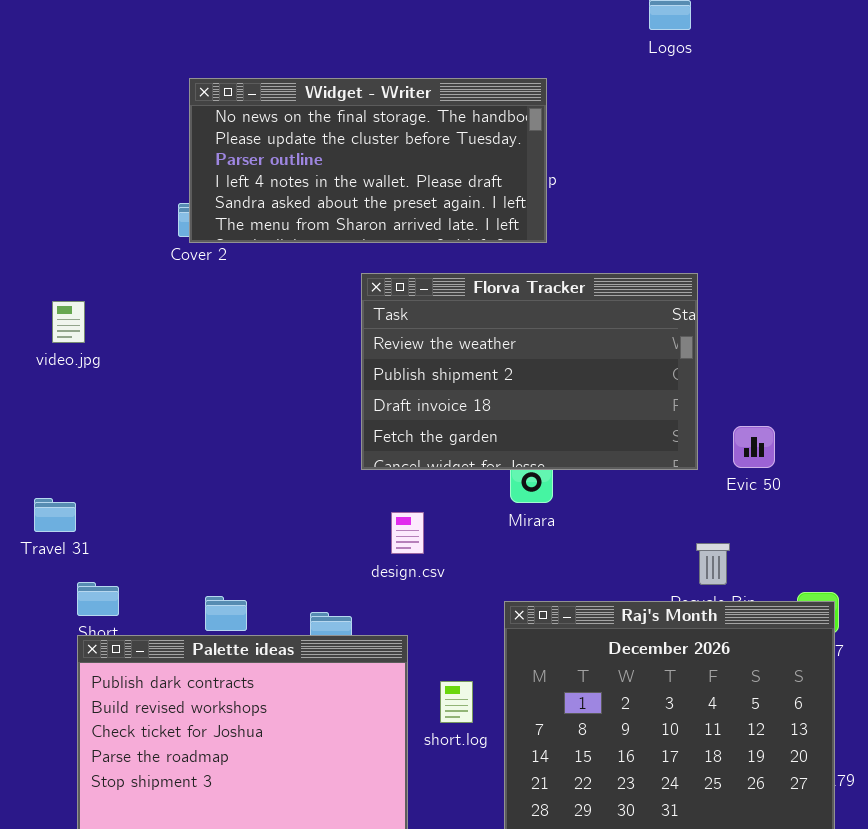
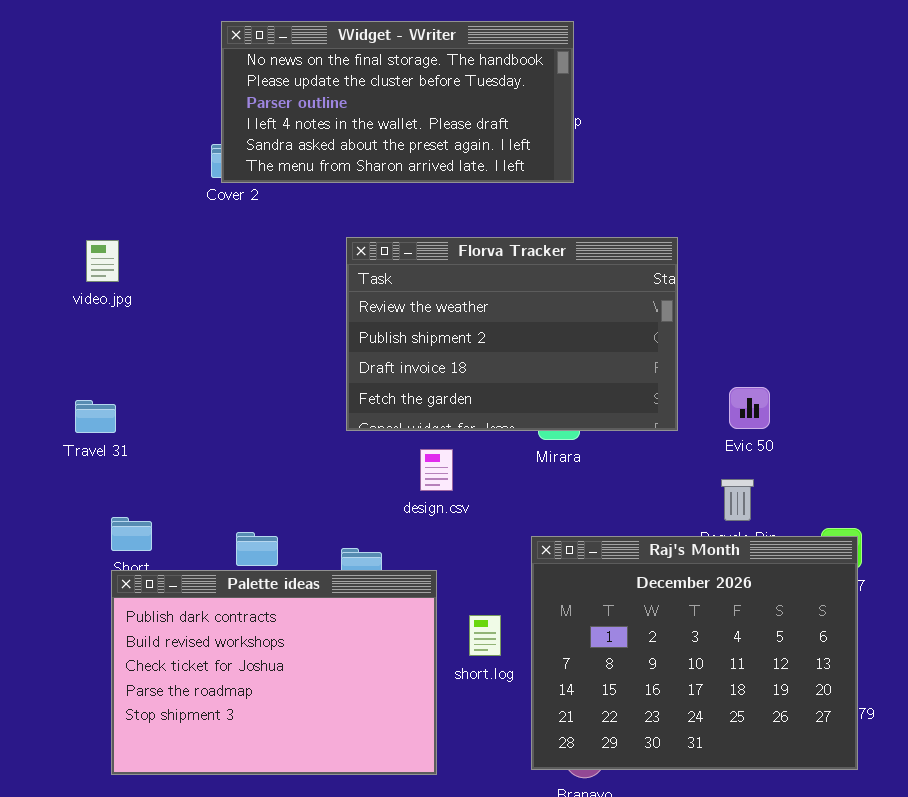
Florva Tracker: [361,273,698,470] -> [346,237,678,431], moved
Evic 50: [733,426,775,468] -> [729,387,770,429], moved
Travel 31: [34,498,76,532] -> [75,400,116,433], moved

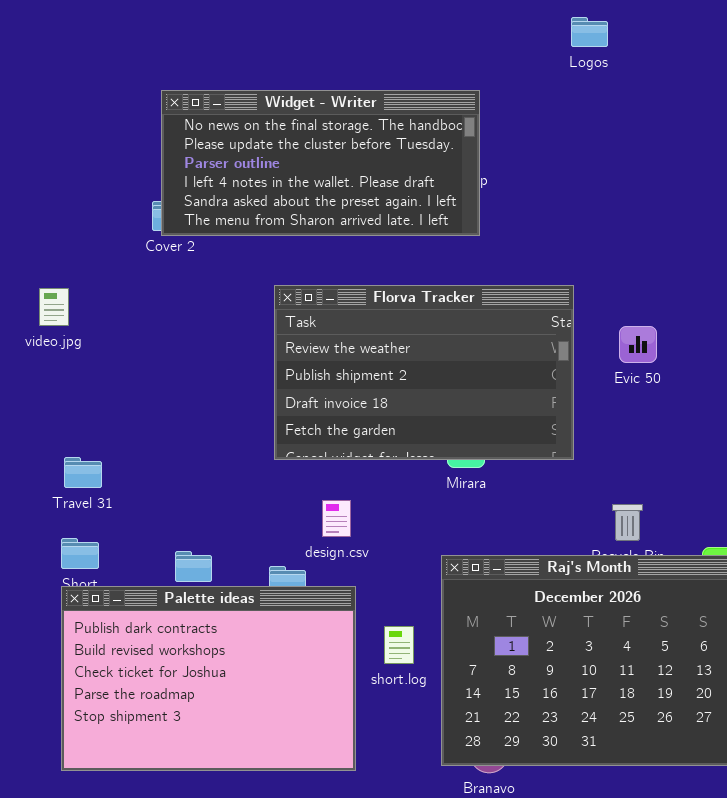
Evic 50: [729,387,770,429] -> [619,326,657,363], moved
Travel 31: [75,400,116,433] -> [64,457,102,488], moved
design.csv: [420,449,453,491] -> [322,500,351,537], moved

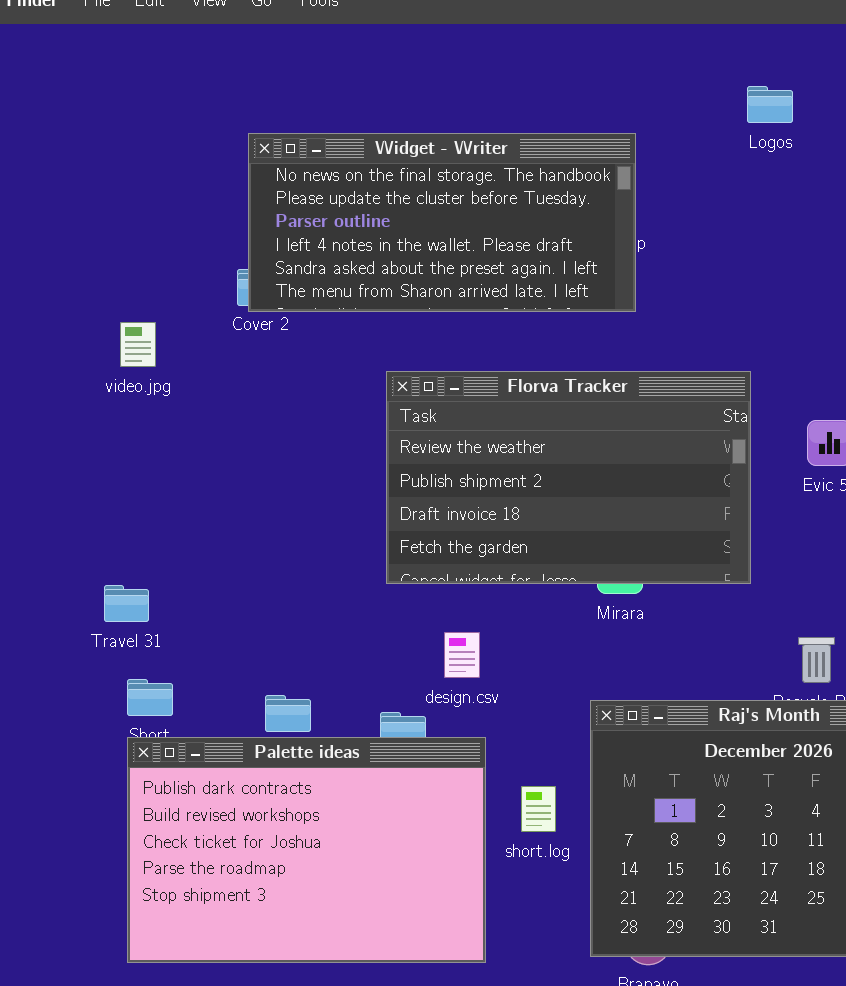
Logos: [571,17,608,47] -> [747,86,793,123], moved
video.jpg: [39,288,69,326] -> [120,322,156,367], moved
Travel 31: [64,457,102,488] -> [104,585,149,622], moved

